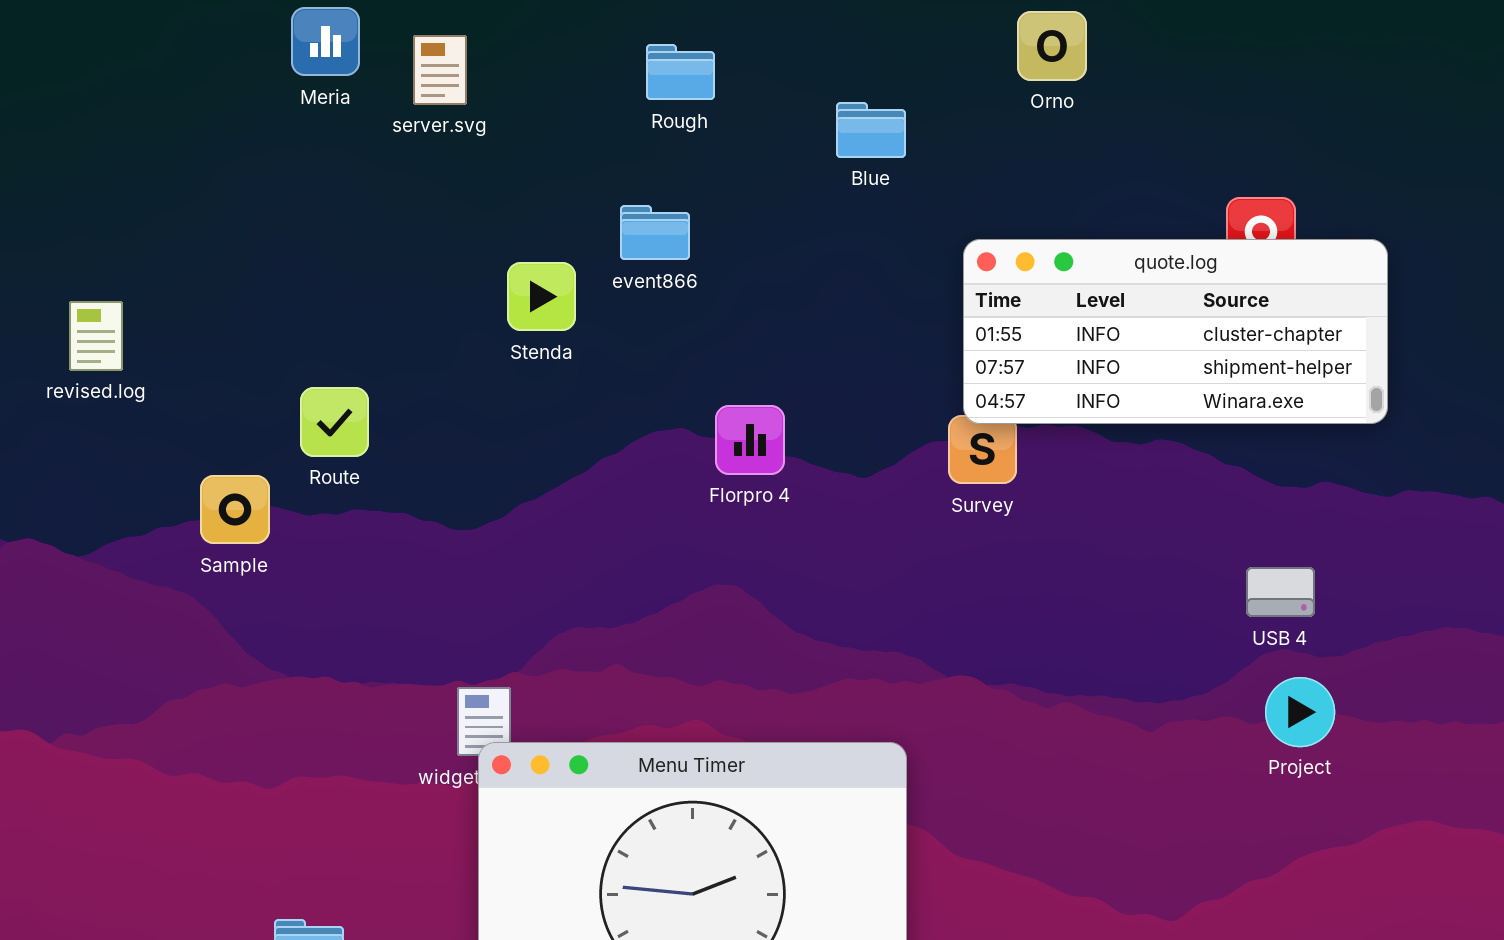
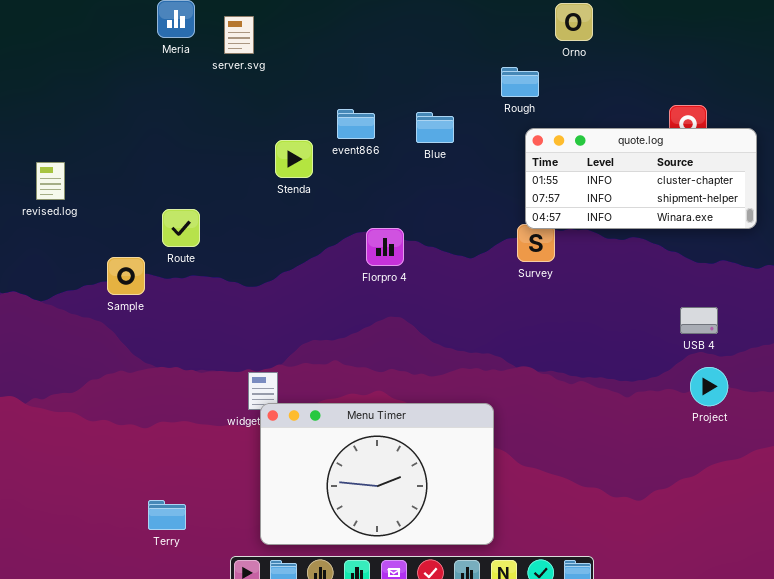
Rough: [646,44,715,100] -> [501,67,539,97], moved
Blue: [836,102,906,158] -> [416,112,454,143], moved
Florpro 4: [715,405,785,475] -> [366,228,404,266], moved

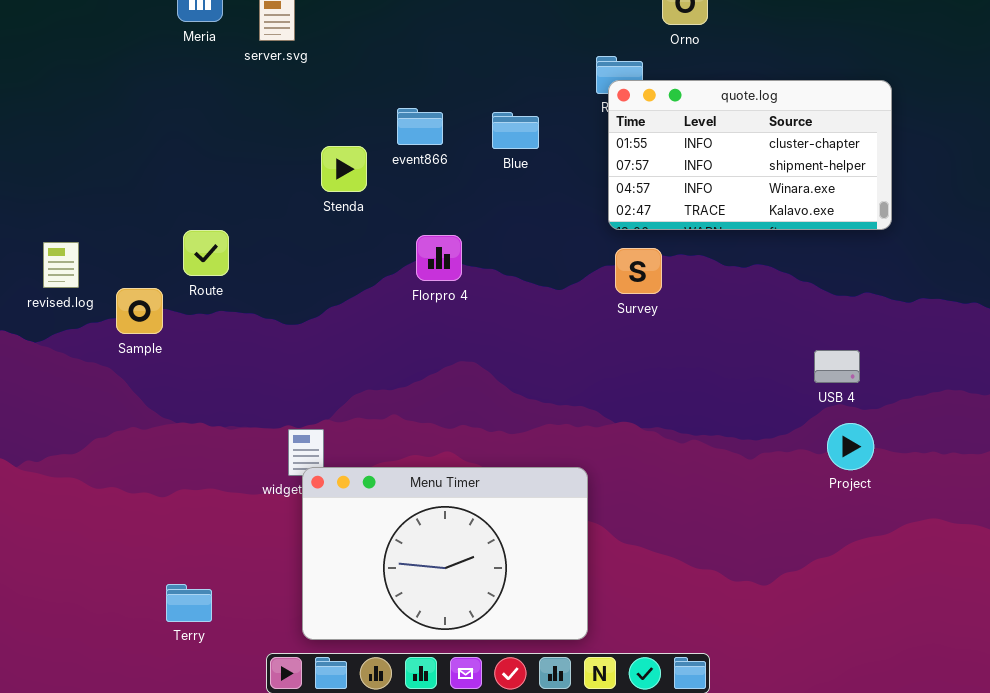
quote.log: [525,128,757,229] -> [608,80,892,230], moved, resized
revised.log: [36,162,65,200] -> [43,242,79,288], moved
Florpro 4: [366,228,404,266] -> [416,235,462,281], moved

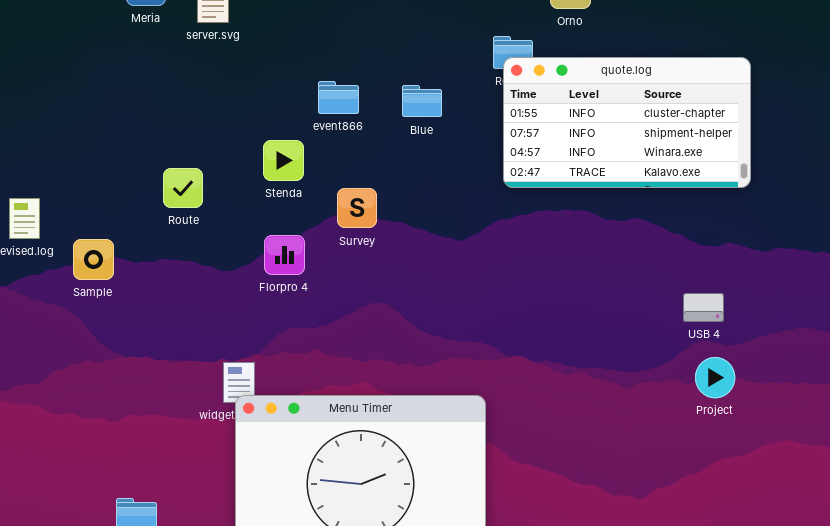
Stenda: [321,146,367,192] -> [263,140,304,181], moved
Route: [183,230,229,276] -> [163,168,203,208], moved
Florpro 4: [416,235,462,281] -> [264,235,305,275], moved
Survey: [615,248,662,294] -> [337,188,377,228], moved

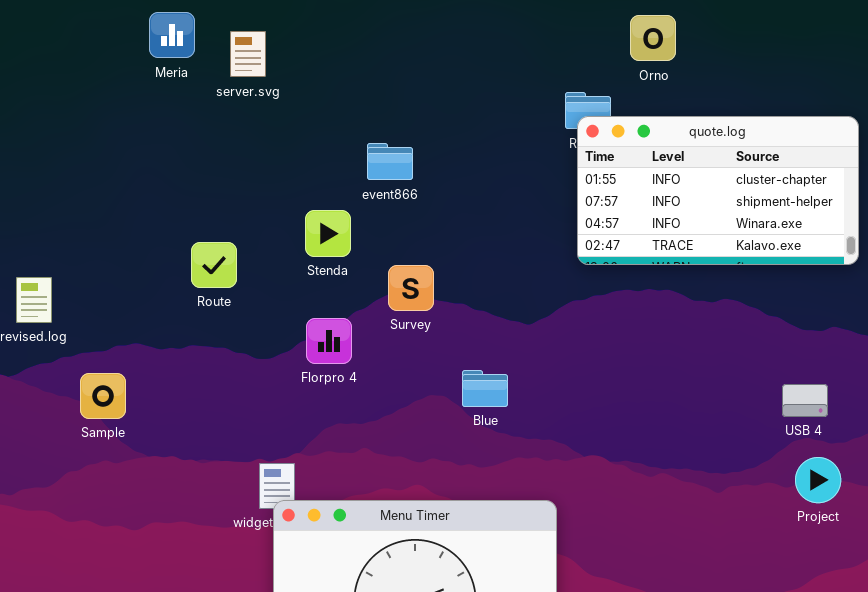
Blue: [402,85,442,117] -> [462,370,508,407], moved
Sample: [73,239,114,280] -> [80,373,126,419], moved

